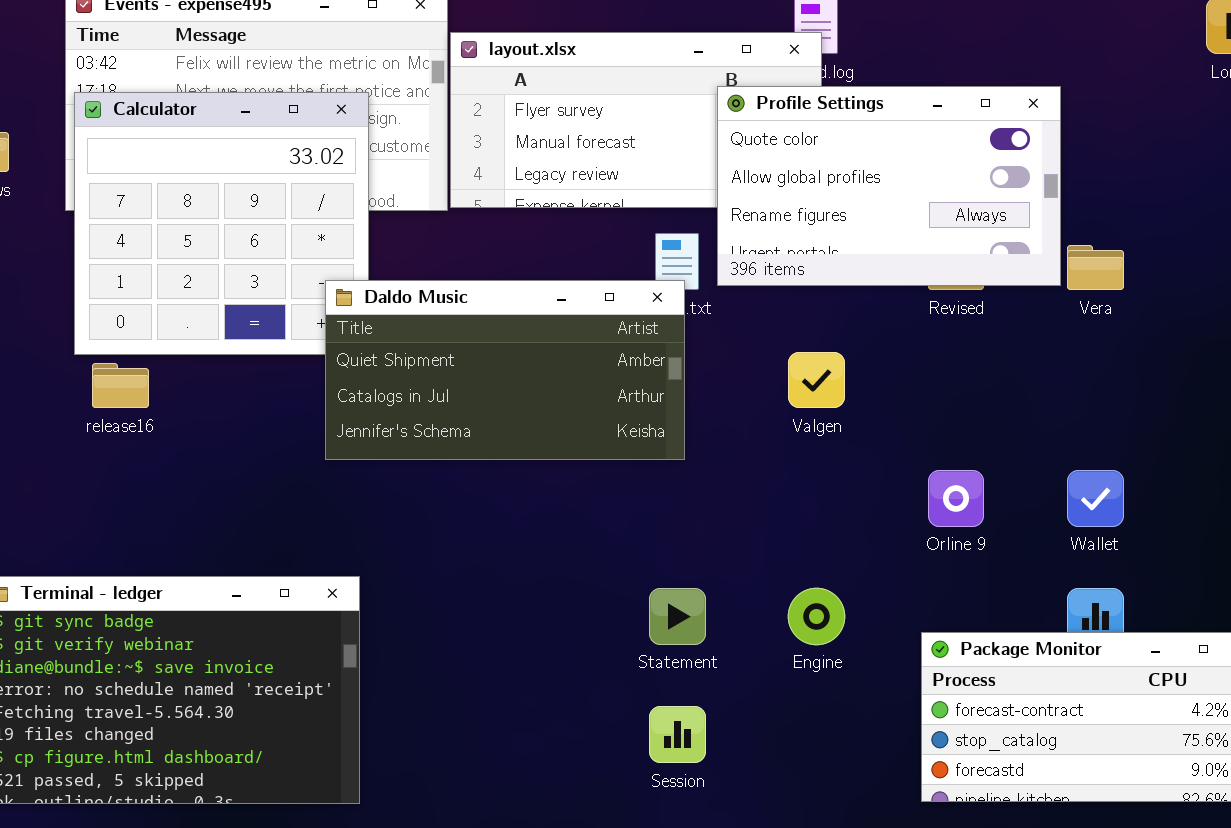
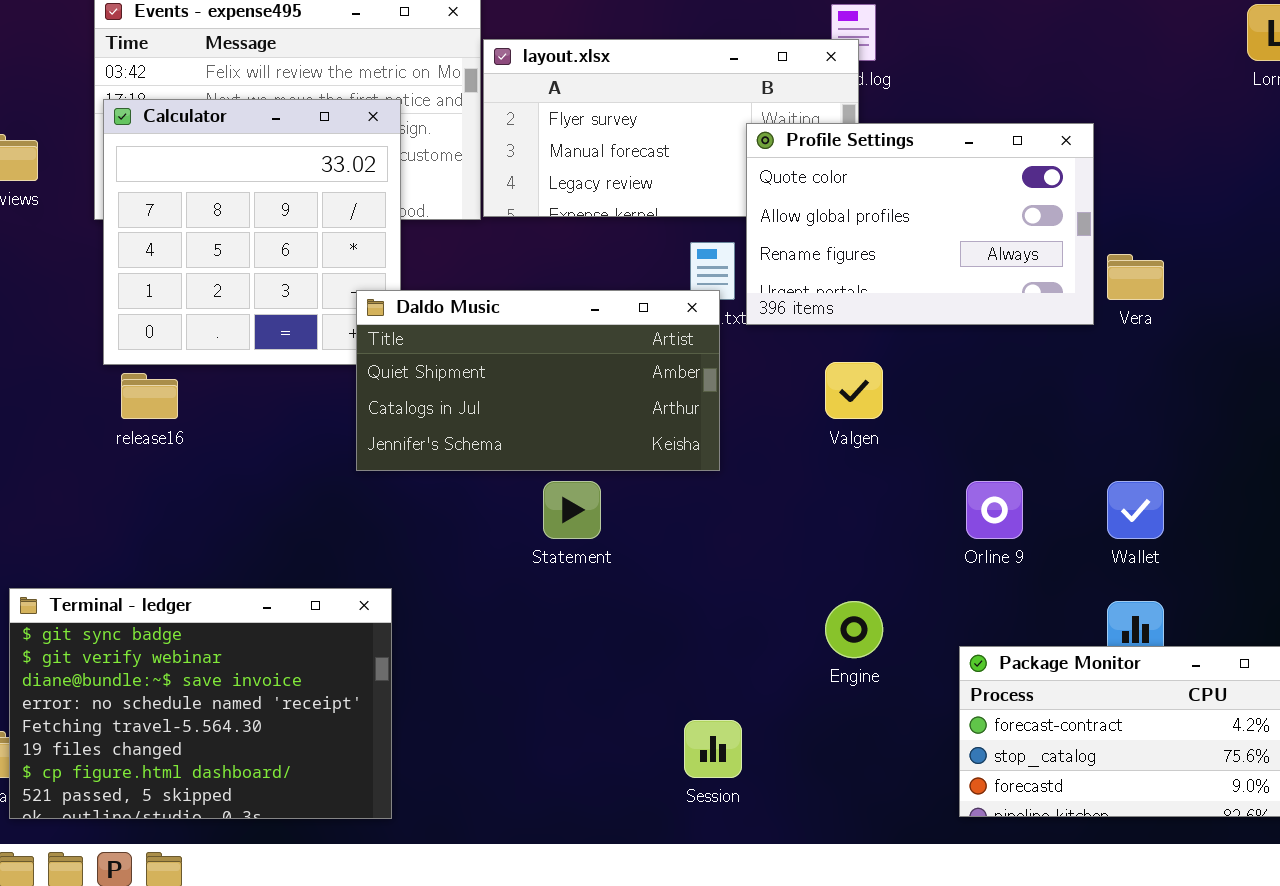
Profile Settings: [717,86,1061,286] -> [746,123,1094,325], moved
Statement: [649,588,706,645] -> [543,481,601,539], moved

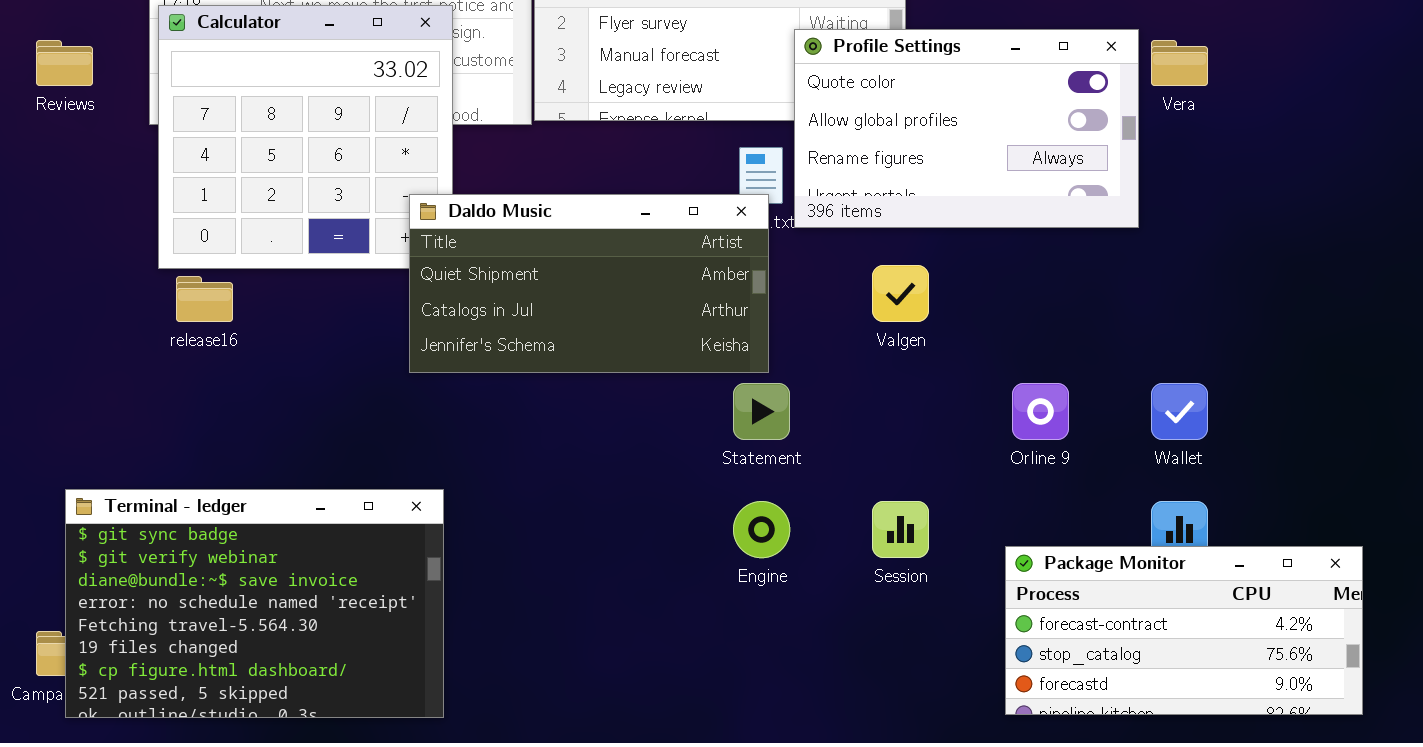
Vera: [1107,254,1164,300] -> [1151,40,1208,86], moved
Statement: [543,481,601,539] -> [733,383,790,440], moved
Engine: [825,601,883,658] -> [733,501,790,558], moved
Session: [684,720,742,778] -> [872,501,929,558], moved

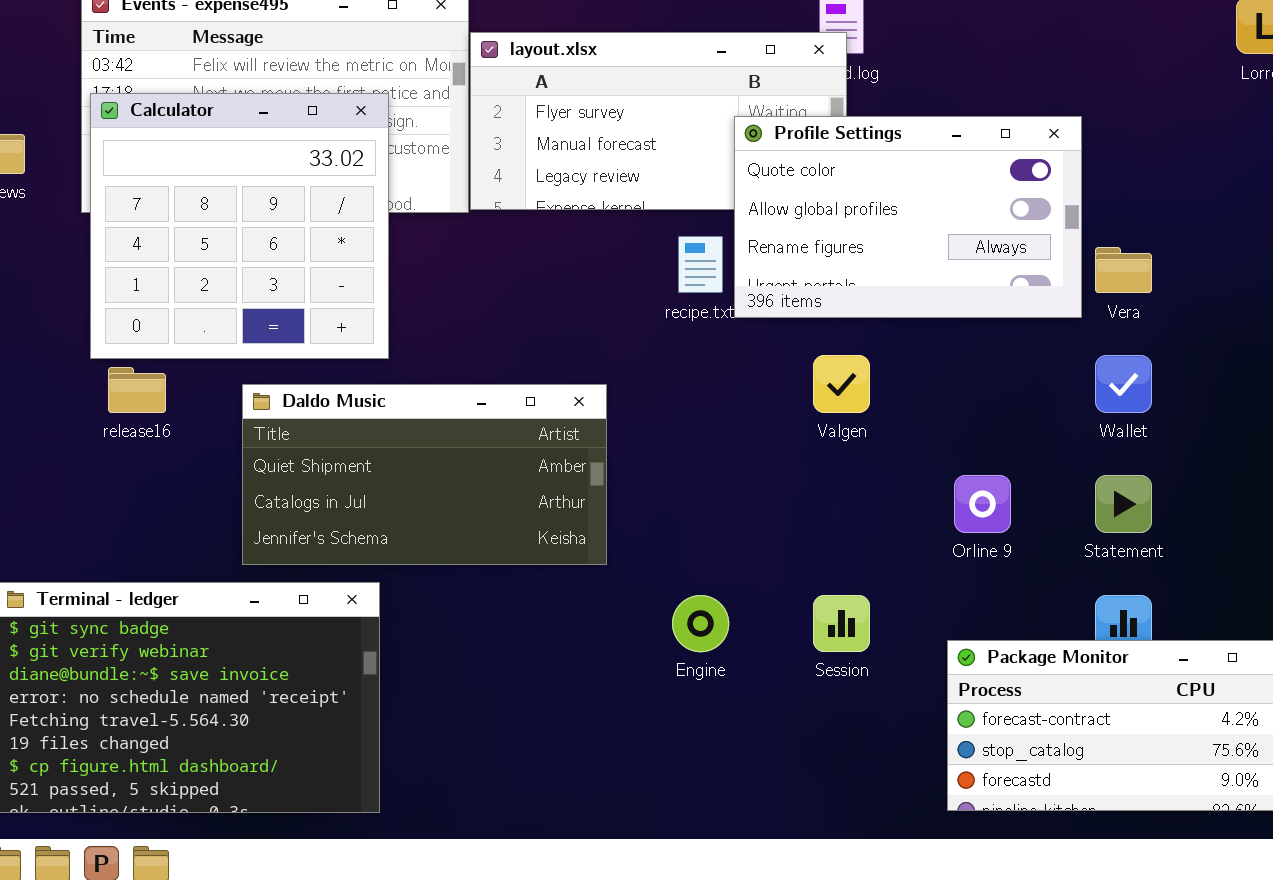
Vera: [1151,40,1208,86] -> [1095,247,1152,293], moved
Daldo Music: [409,194,769,373] -> [242,384,607,565], moved
Statement: [733,383,790,440] -> [1095,475,1152,533], moved
Wallet: [1151,383,1208,440] -> [1095,355,1152,413], moved

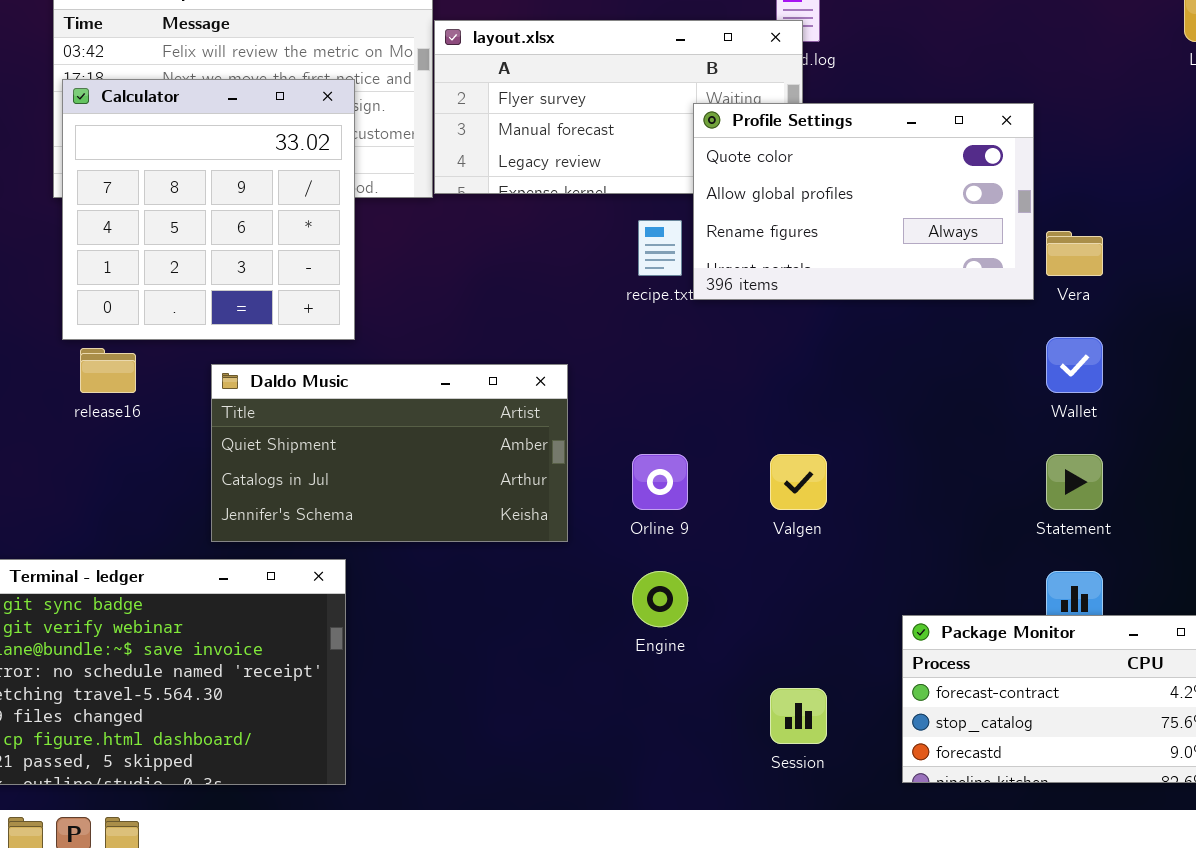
Valgen: [813,355,870,413] -> [770,454,827,510], moved
Orline 9: [954,475,1011,533] -> [632,454,688,510], moved
Session: [813,595,870,652] -> [770,688,827,744], moved

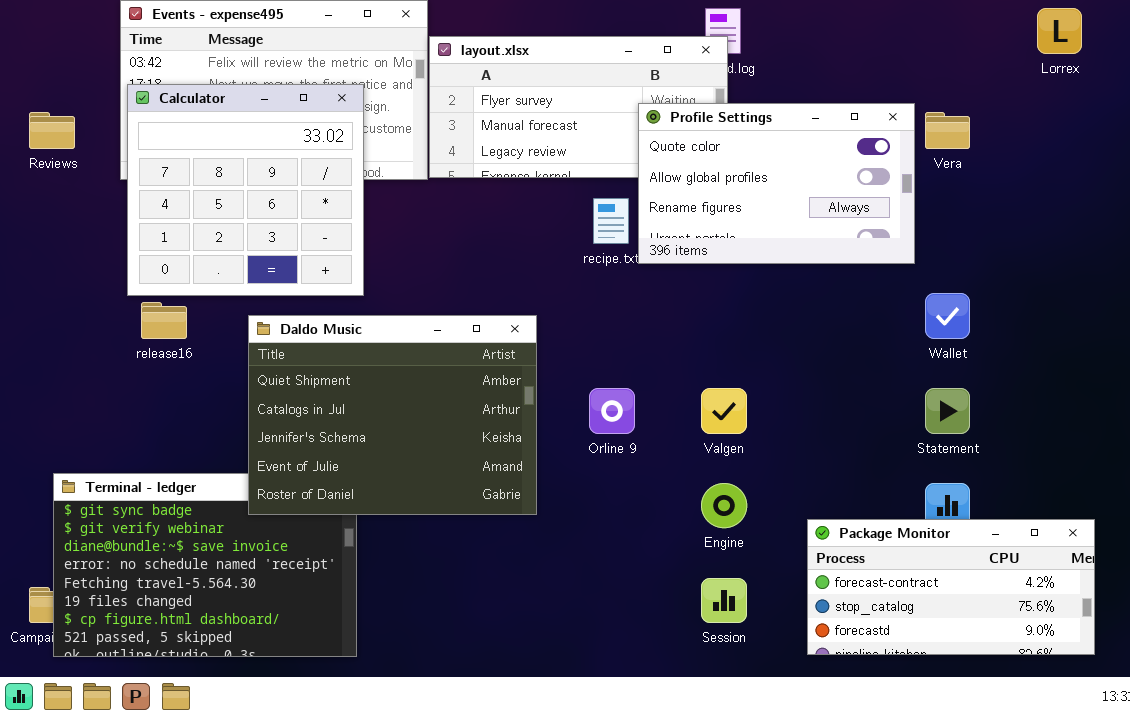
Vera: [1046,231,1103,276] -> [925,112,970,149], moved
Daldo Music: [211,364,568,542] -> [248,315,537,515], resized
Engine: [632,571,688,627] -> [701,483,747,528], moved

